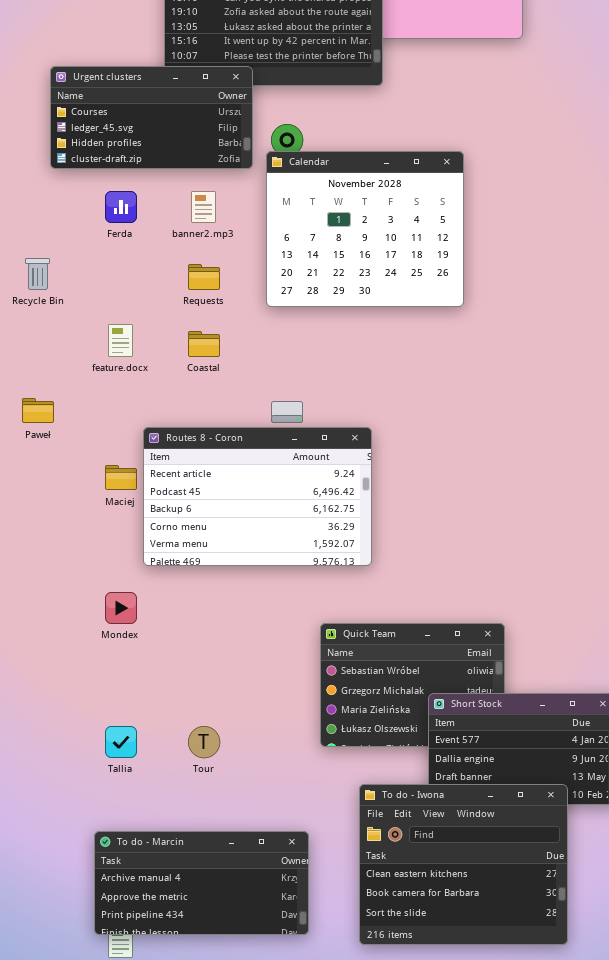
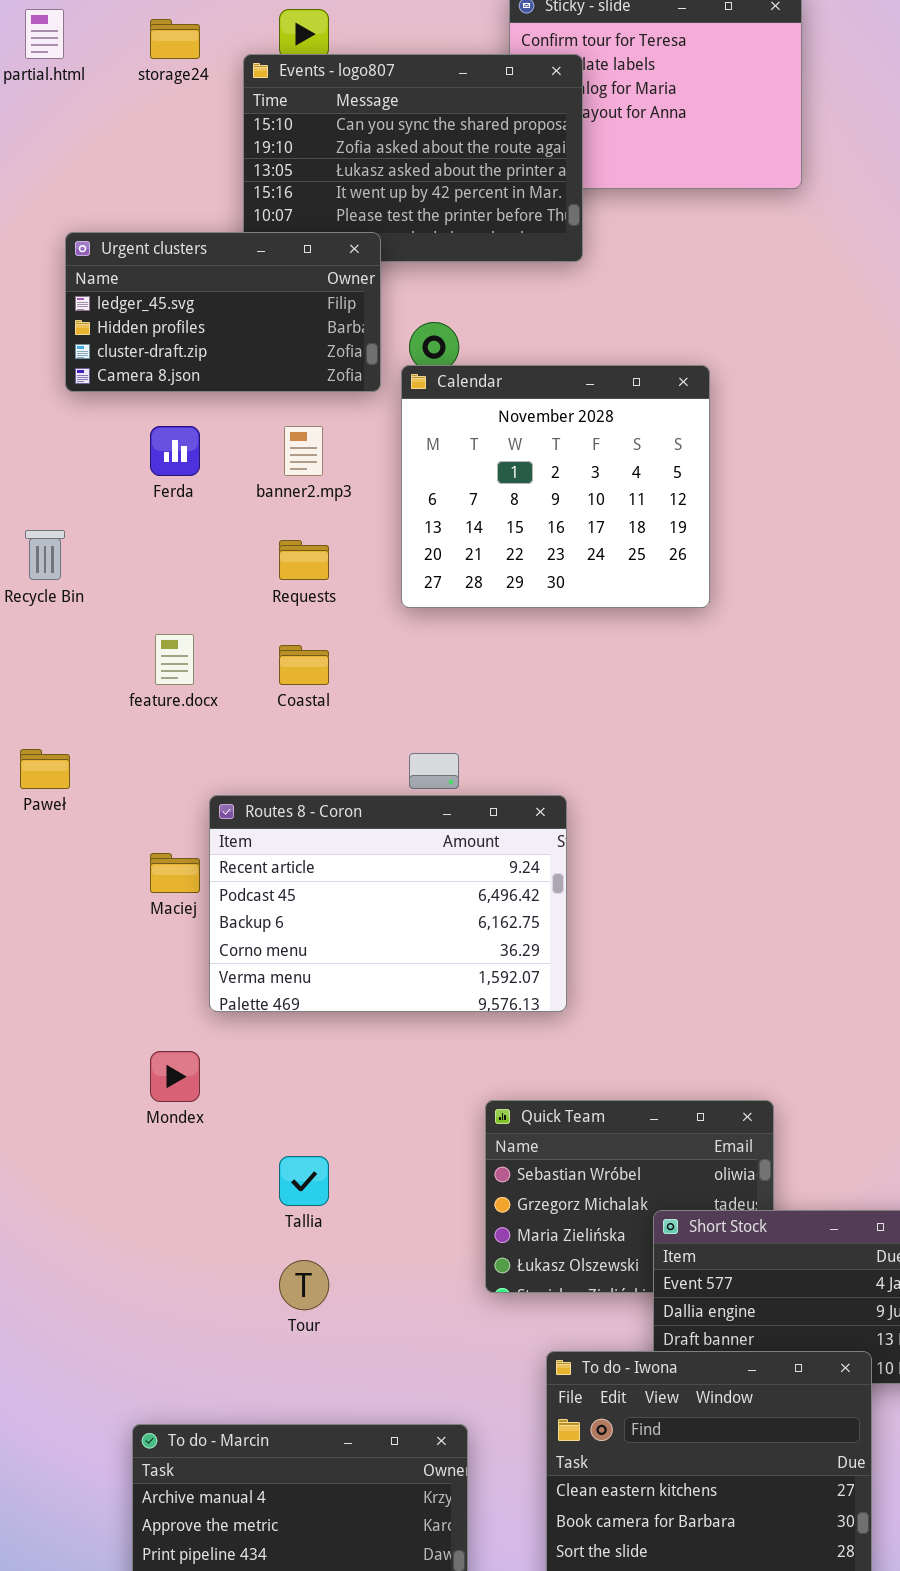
Urgent clusters: [50,66,253,169] -> [65,232,381,392], scrolled down 1 row
Tallia: [105,726,137,758] -> [279,1156,329,1206], moved

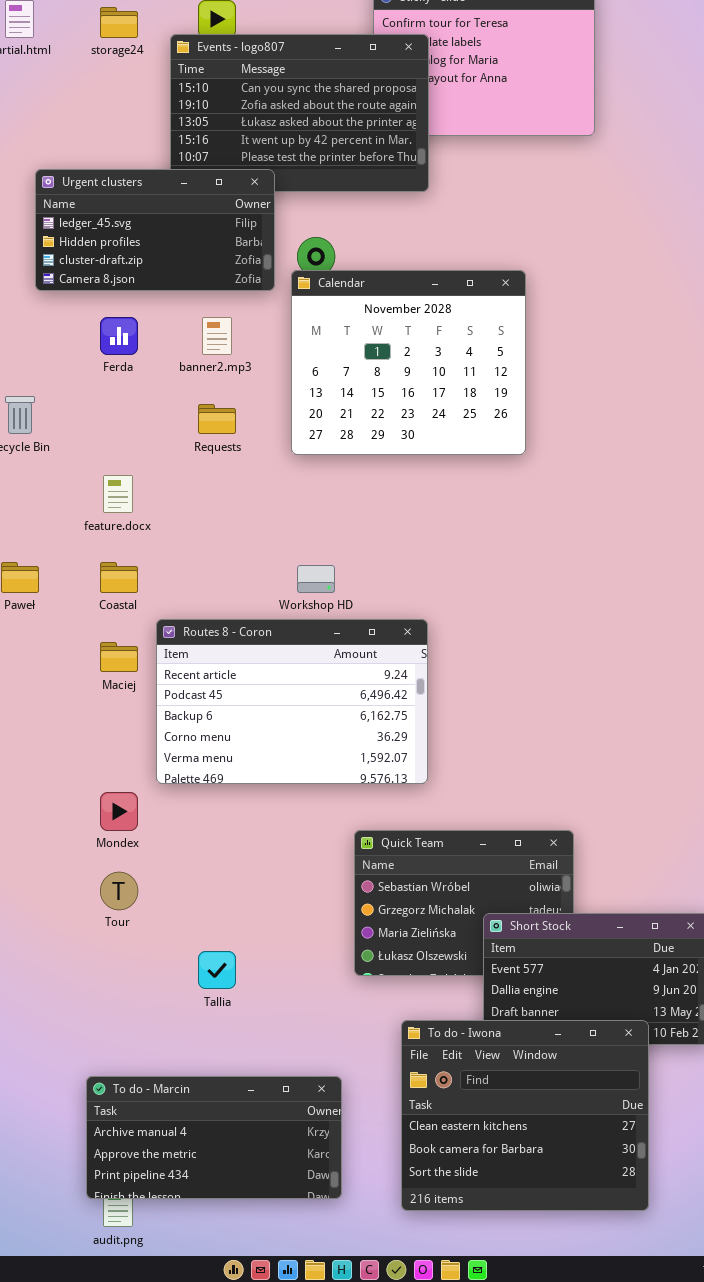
Coastal: [279,645,329,685] -> [100,562,138,593], moved
Routes 8 - Coron: [209,795,567,1012] -> [156,619,428,784], moved
Tallia: [279,1156,329,1206] -> [198,951,236,989], moved
Tour: [279,1260,329,1310] -> [100,872,138,910], moved

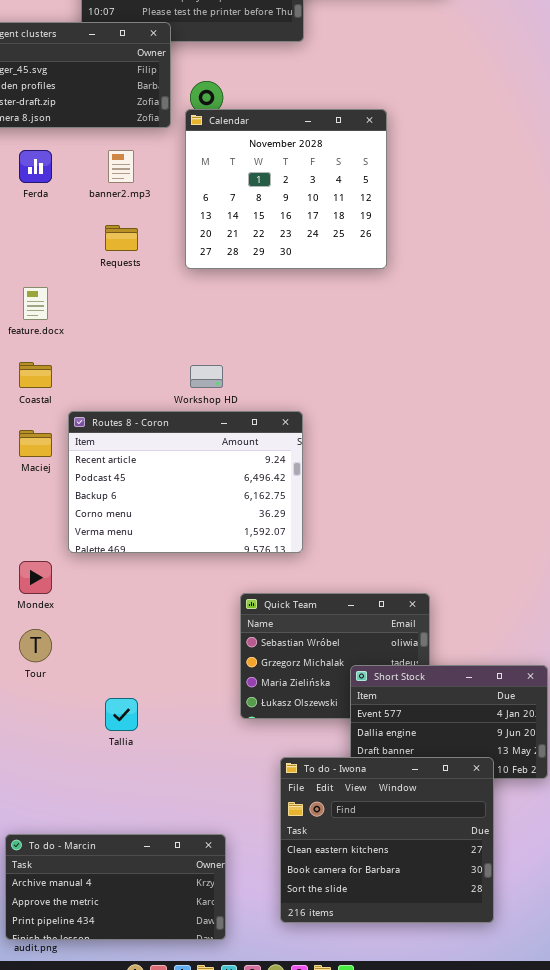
To do - Marcin: [86,1076,342,1199] -> [5,834,226,940], moved

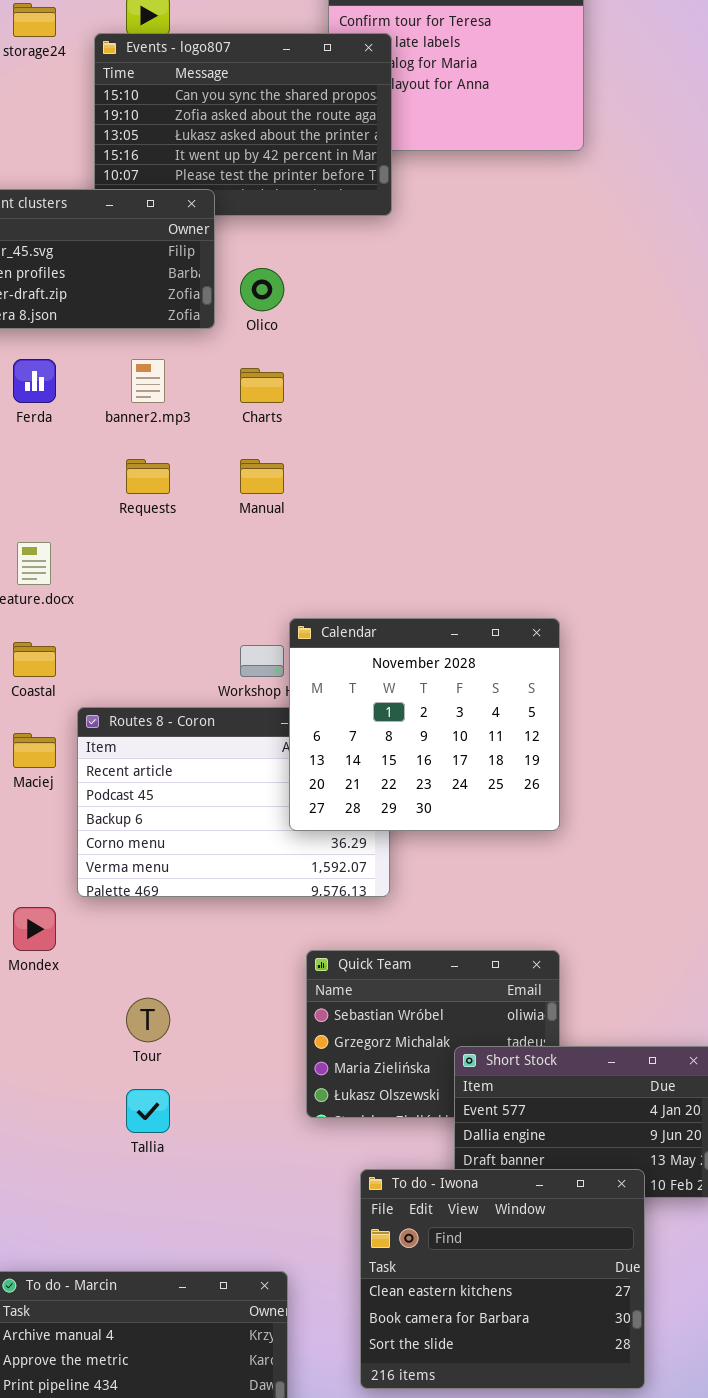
Calendar: [185,109,387,269] -> [289,618,560,831], moved
Tour: [19,629,52,662] -> [126,998,170,1042], moved

